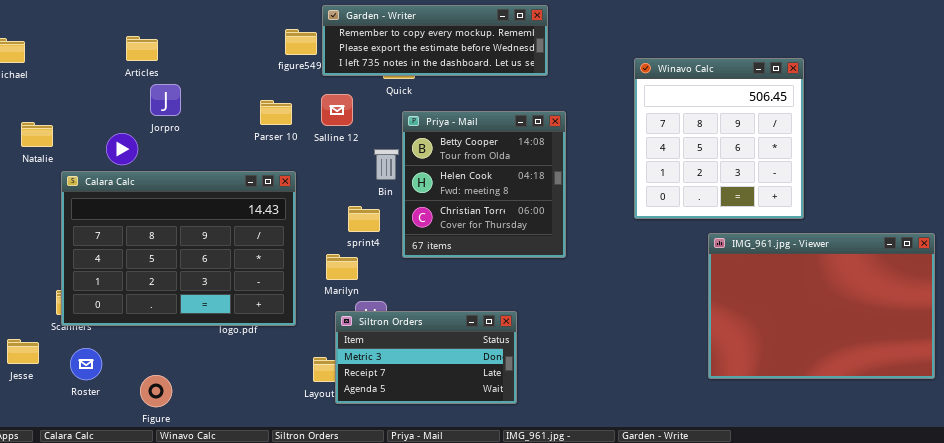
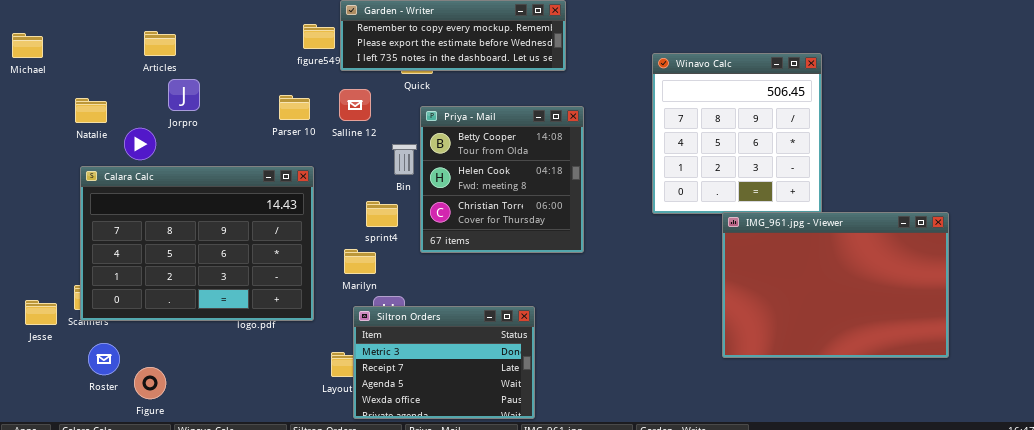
Natalie: [21,122,53,147] -> [75,98,107,123], moved
IMG_961.jpg - Viewer: [708,233,935,379] -> [722,212,949,358], moved
Siltron Orders: [335,311,517,404] -> [353,306,535,419], resized
Jesse: [7,339,39,364] -> [25,300,57,325], moved
Figure: [140,375,172,407] -> [134,367,166,399], moved

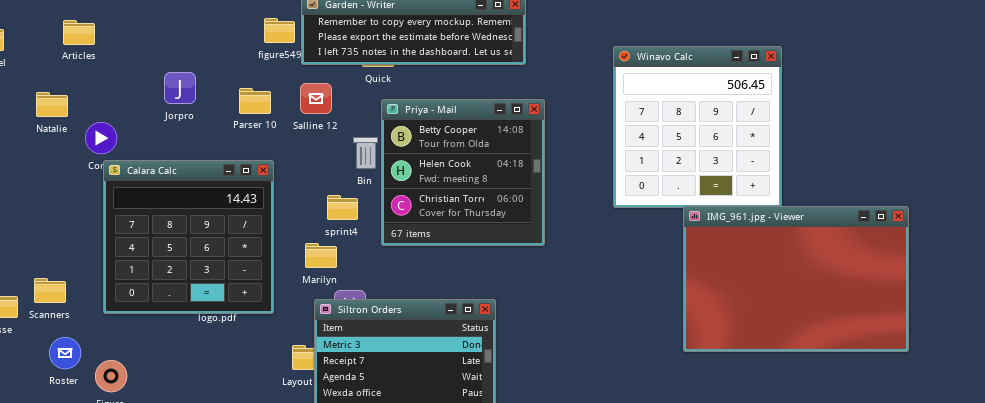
Articles: [144,31,176,56] -> [63,20,95,45], moved
Jorpro: [168,79,200,111] -> [164,72,196,104], moved
Calara Calc: [80,166,314,321] -> [103,160,274,314], resized

